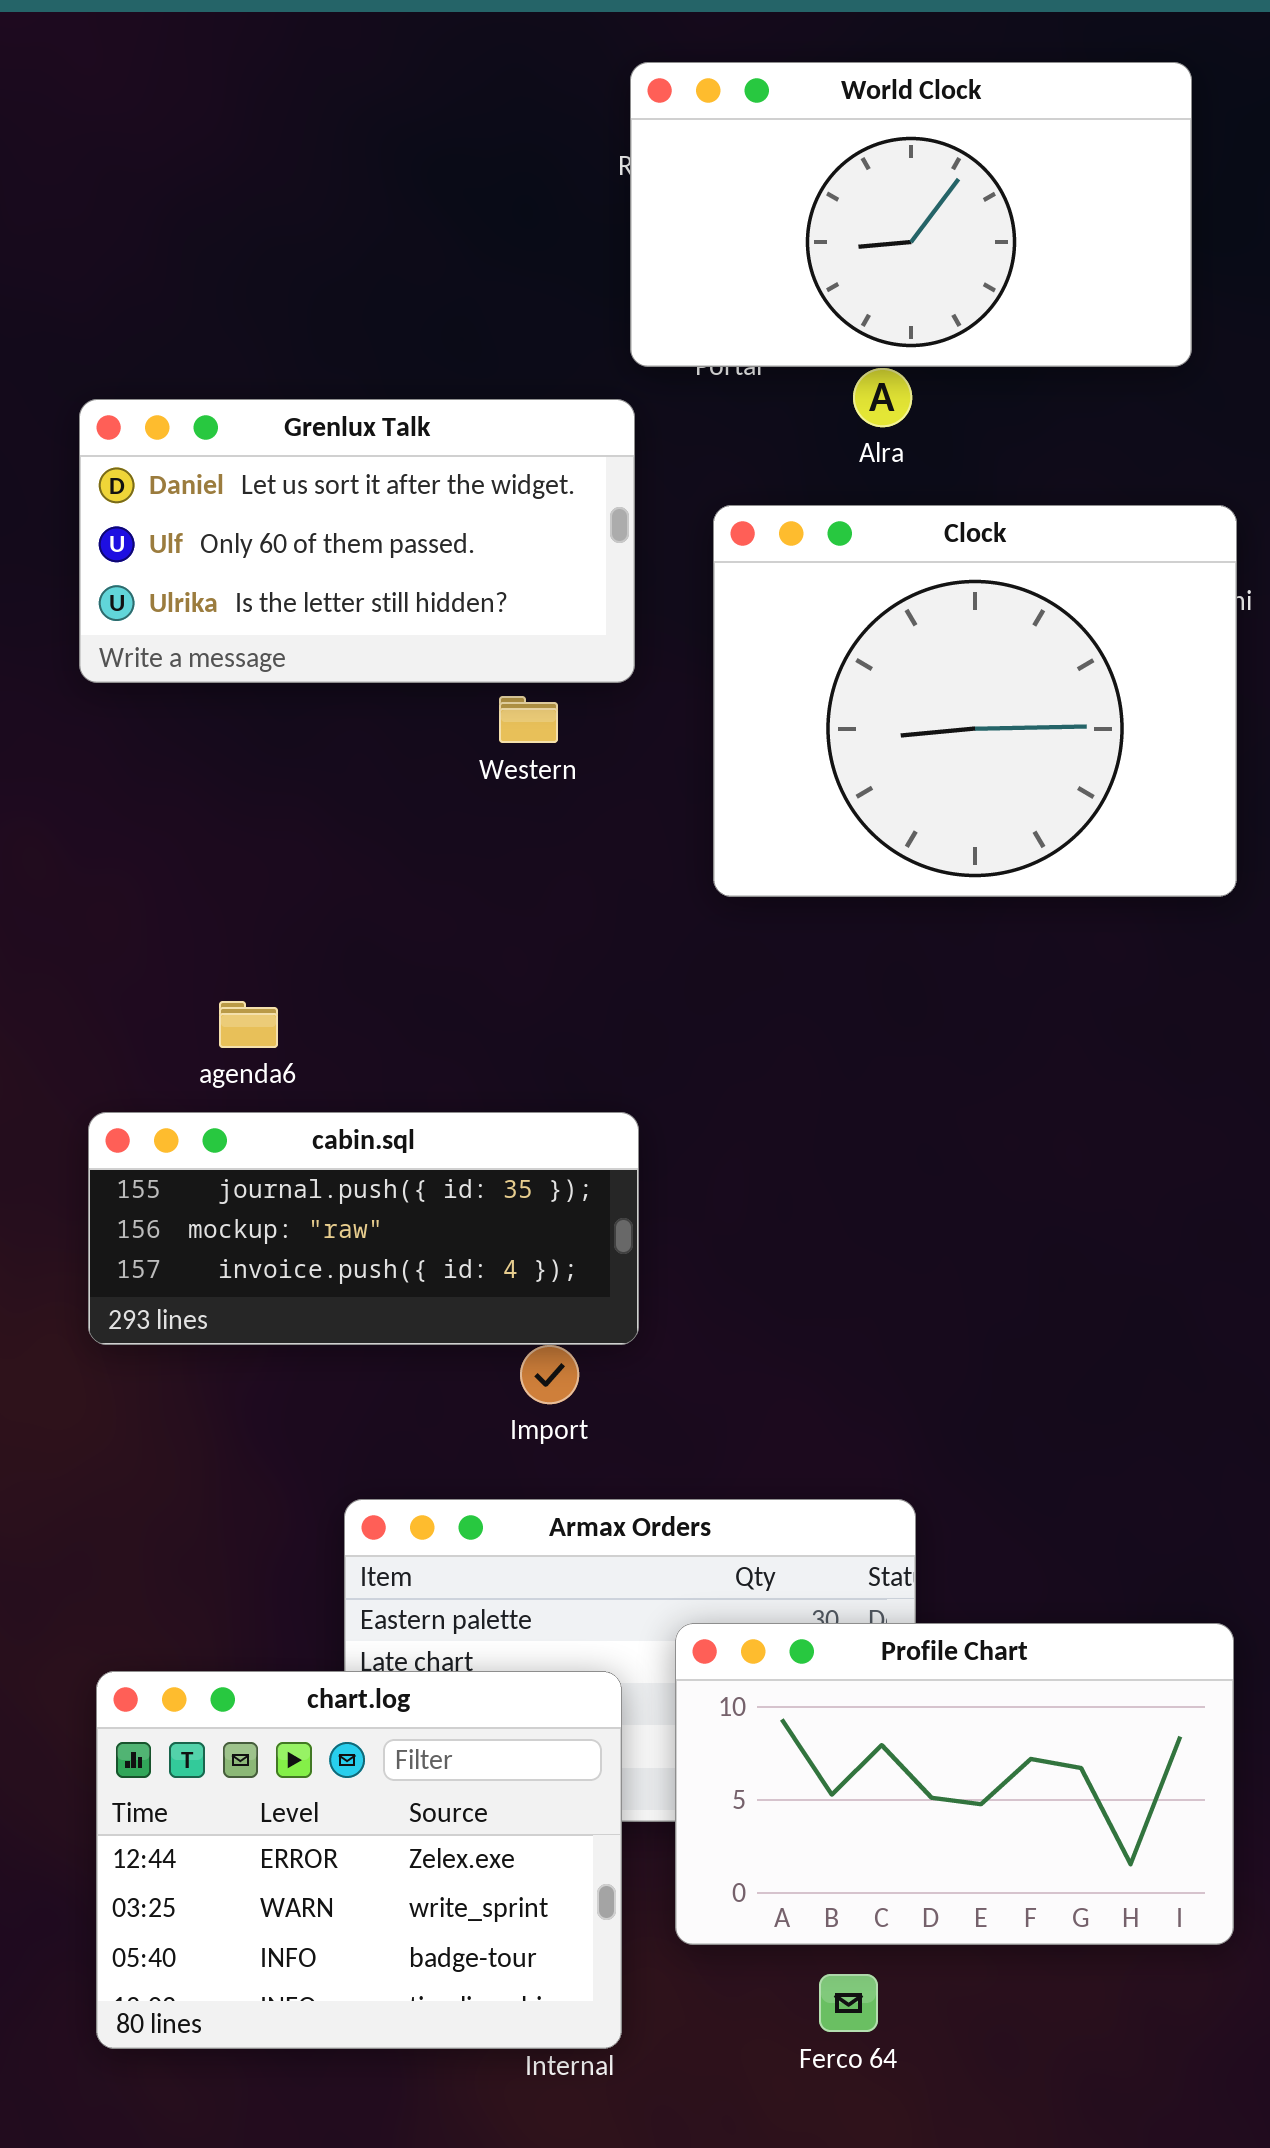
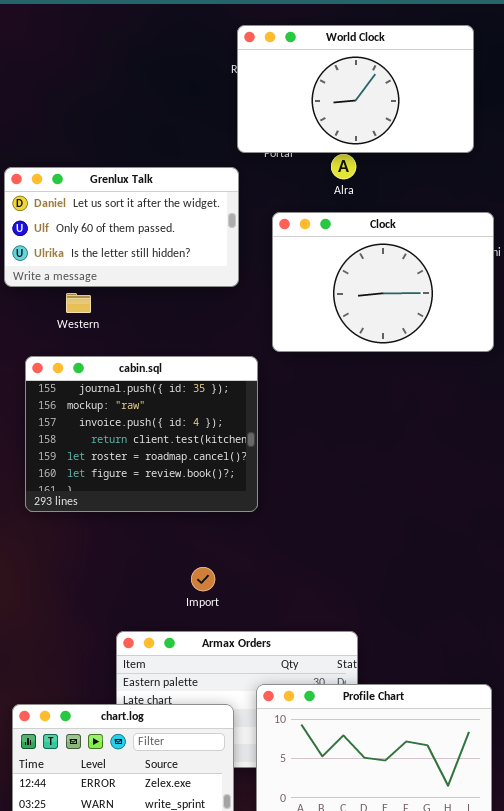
Clock: [713,505,1237,897] -> [272,212,494,352], resized
Western: [499,696,558,743] -> [66,293,91,313], moved
cabin.sql: [88,1112,639,1345] -> [25,356,258,512], moved, resized

